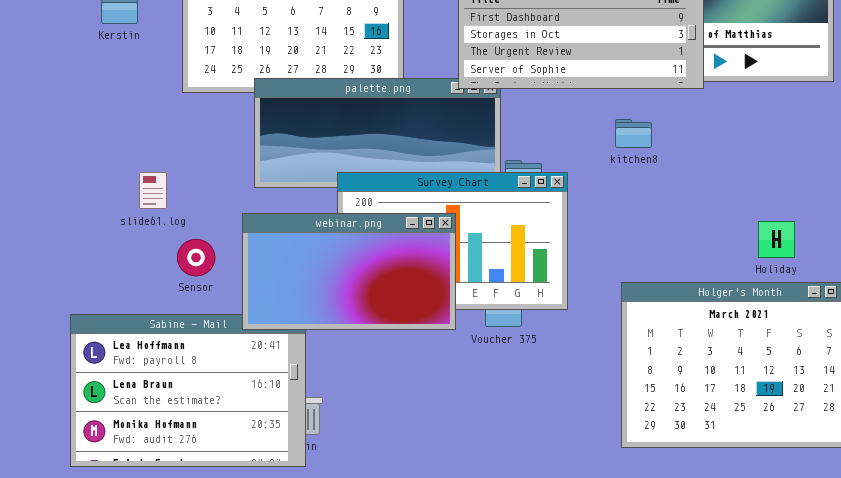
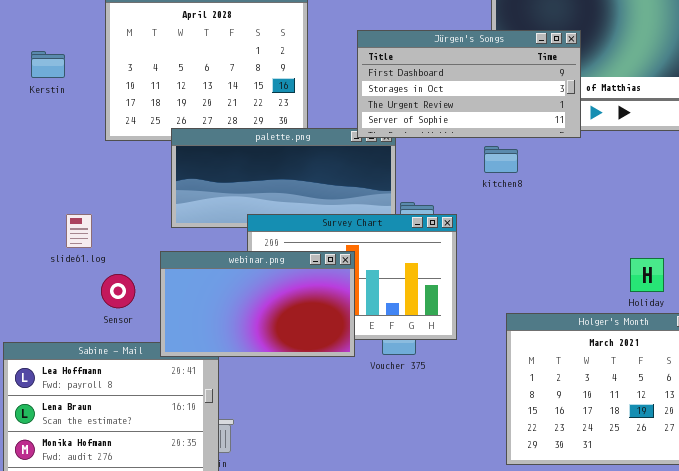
kitchen8: [615,119,652,148] -> [484,146,518,173], moved

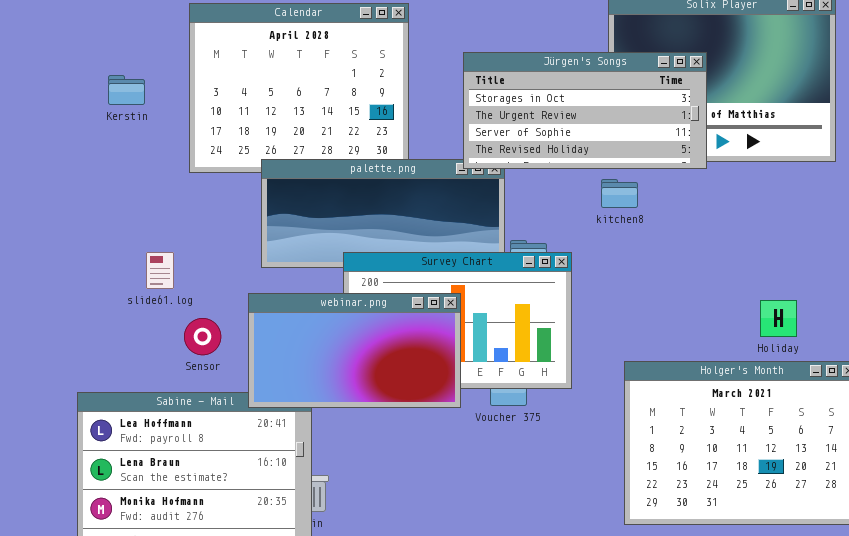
Jürgen's Songs: [357,30,581,138] -> [463,52,707,169], scrolled down 1 row

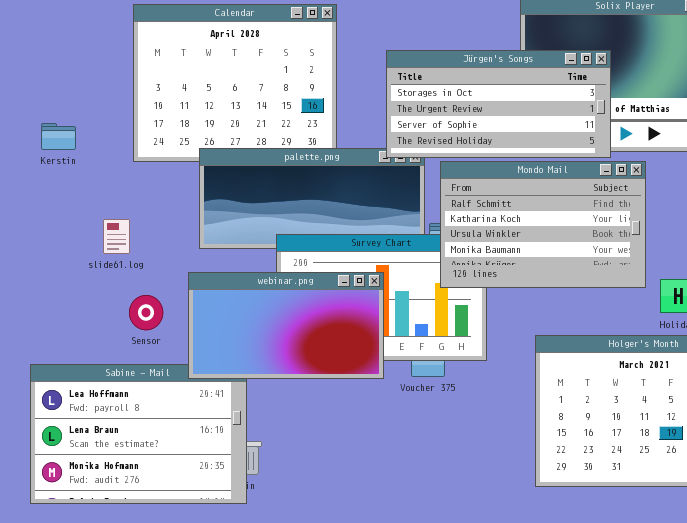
Kerstin: [108,75,145,105] -> [41,123,76,150], moved
Mondo Mail: none -> [440,161,646,288], opened
slide61.log: [146,252,174,289] -> [103,219,130,254], moved

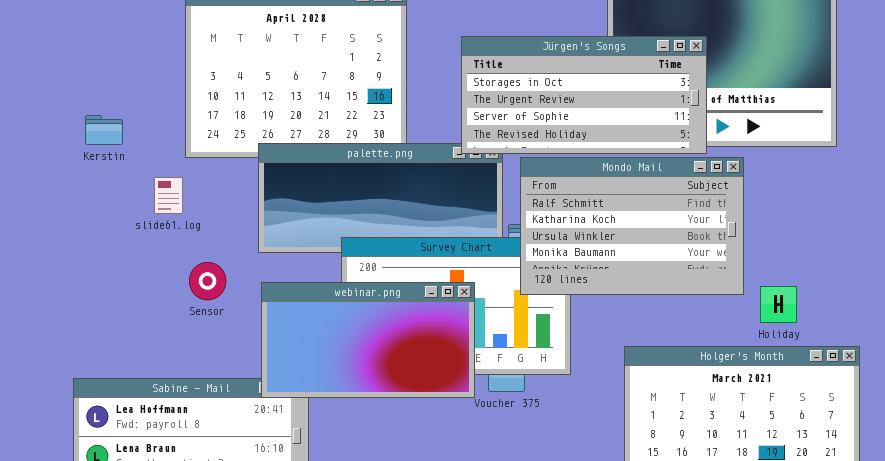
slide61.log: [103,219,130,254] -> [154,177,183,214], moved
webinar.png: [188,272,384,379] -> [261,282,475,398], moved
Sensor: [129,295,163,330] -> [189,262,226,300], moved

